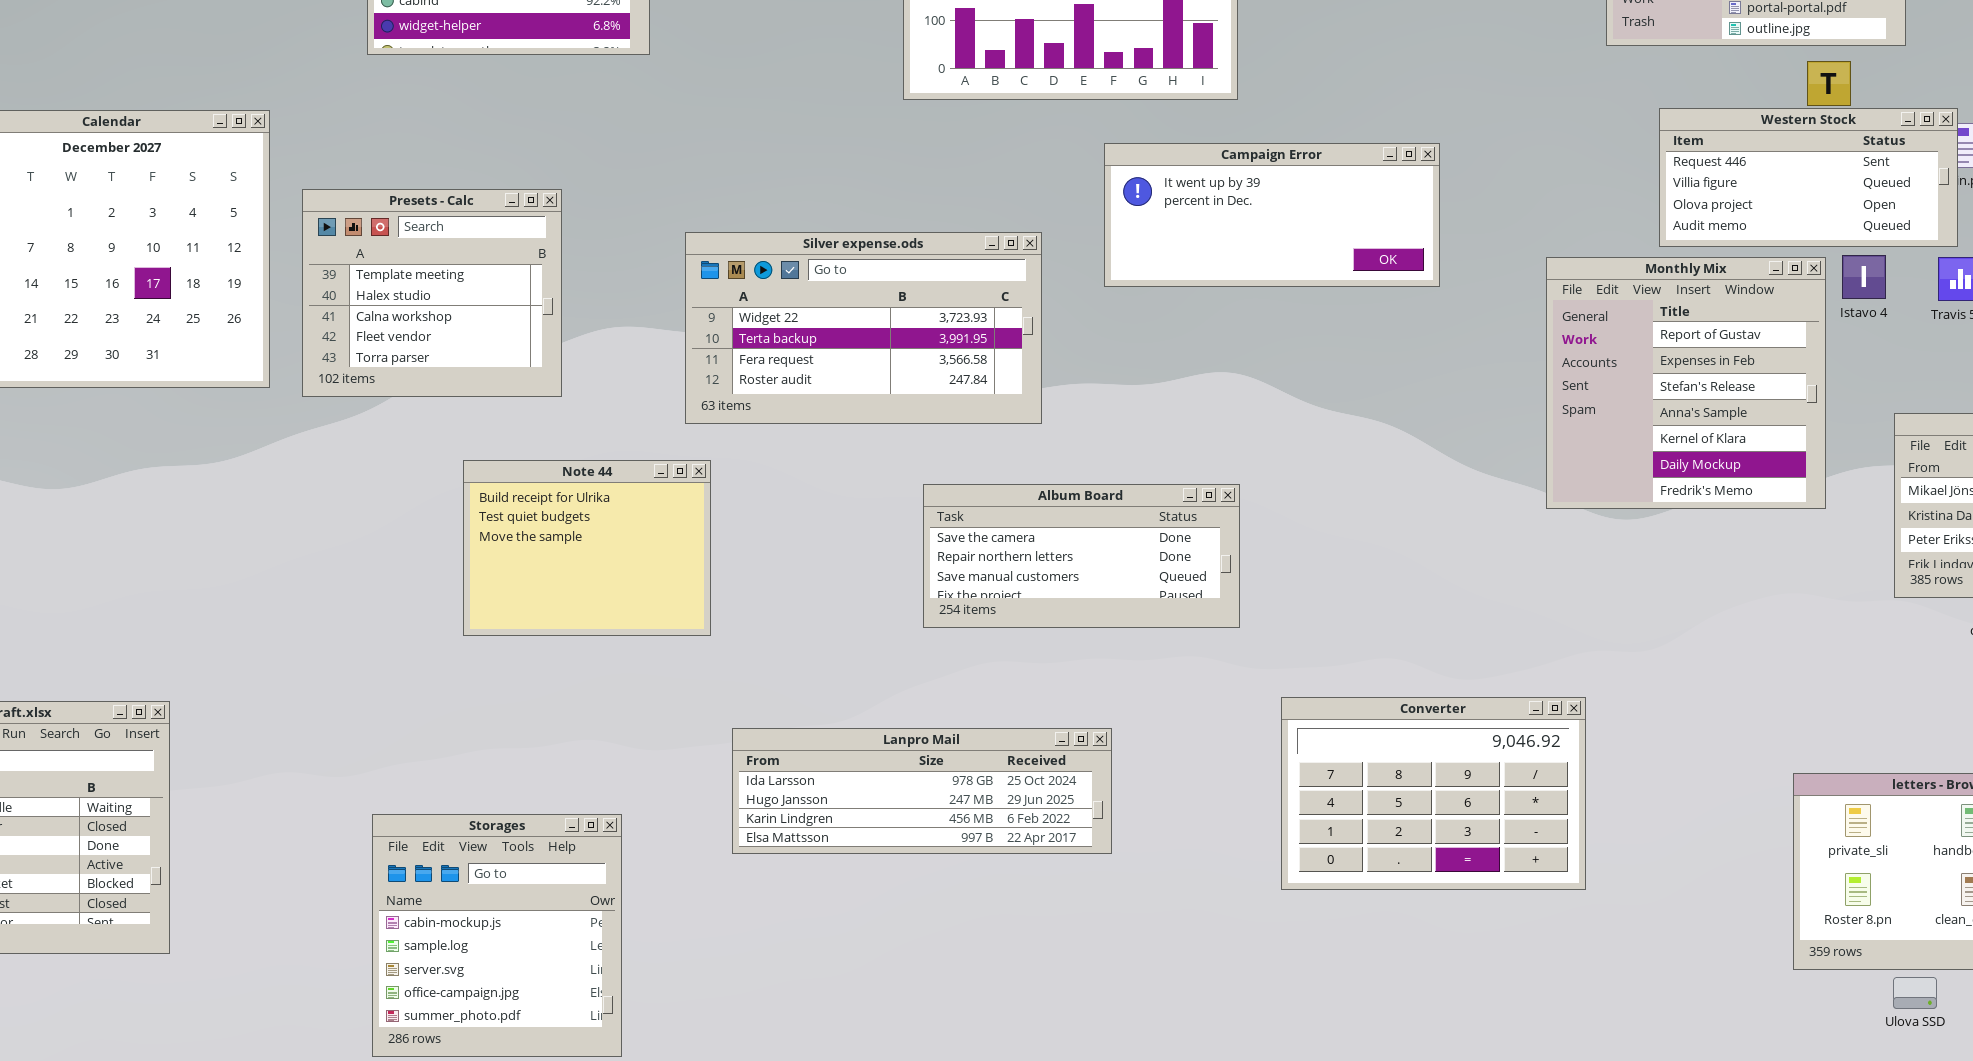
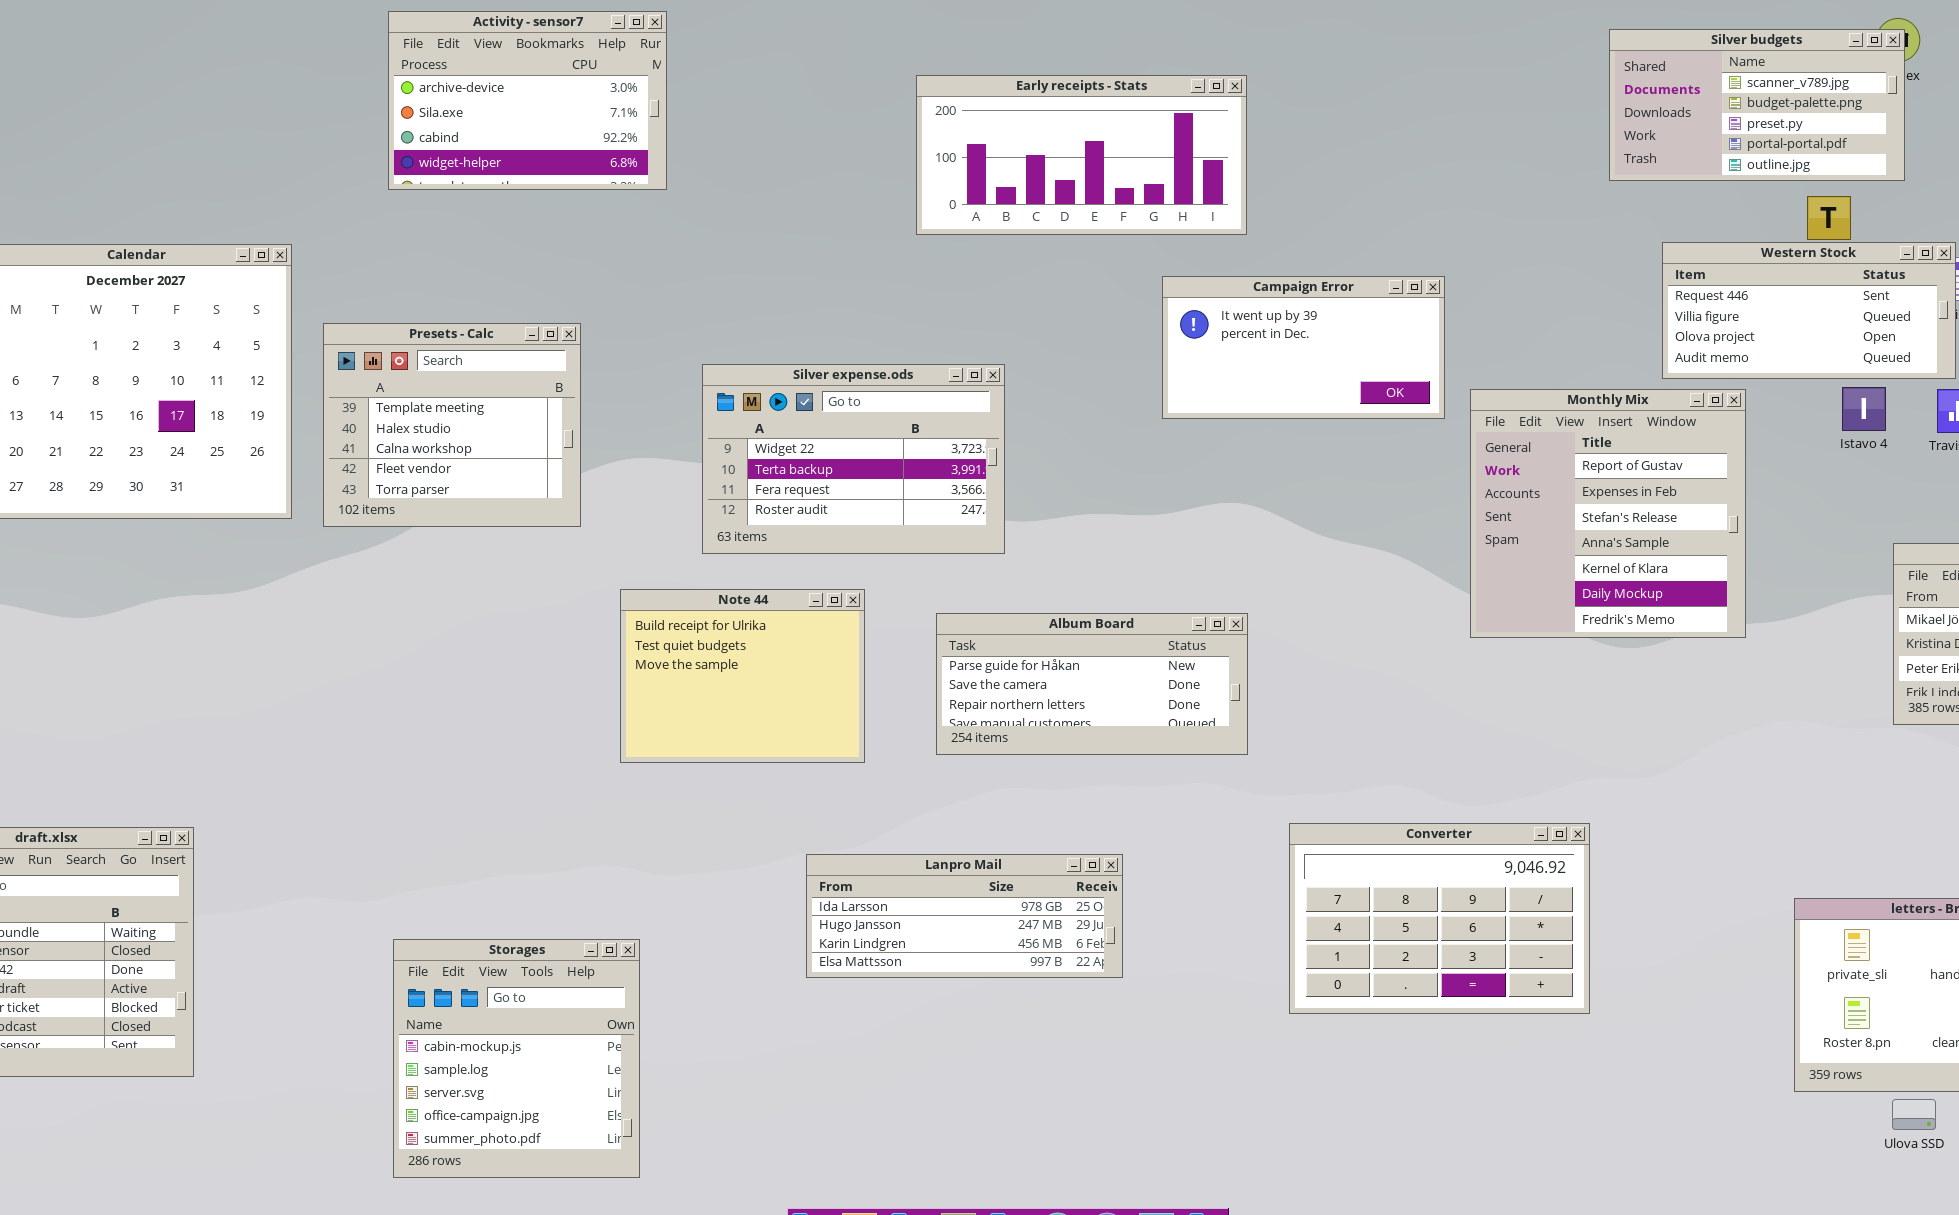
Campaign Error: [1104,143,1440,287] -> [1162,276,1445,419], resized
Silver expense.ods: [685,232,1042,424] -> [702,364,1005,554], resized
Monthly Mix: [1546,257,1826,509] -> [1470,389,1746,638], moved
Note 44: [463,460,711,636] -> [620,589,865,763], moved
Album Board: [923,484,1240,628] -> [936,613,1248,755], scrolled up 1 row
Lanpro Mail: [732,728,1112,854] -> [806,854,1123,978], resized

